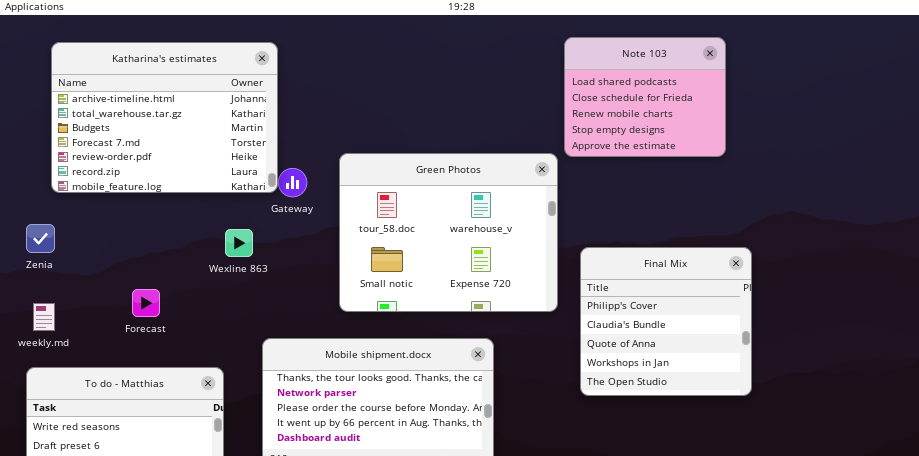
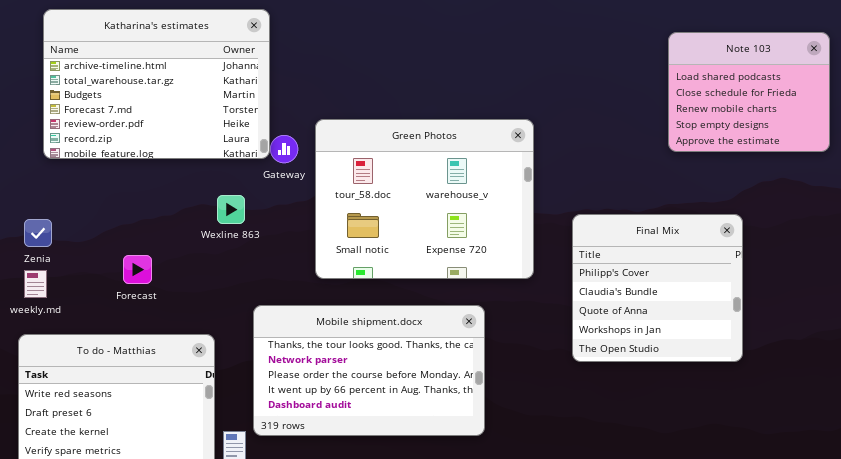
Note 103: [564,37,726,157] -> [668,32,830,152], moved
Green Photos: [339,153,558,312] -> [315,119,534,279], moved
Zenia: [26,224,55,253] -> [24,219,52,247], moved

